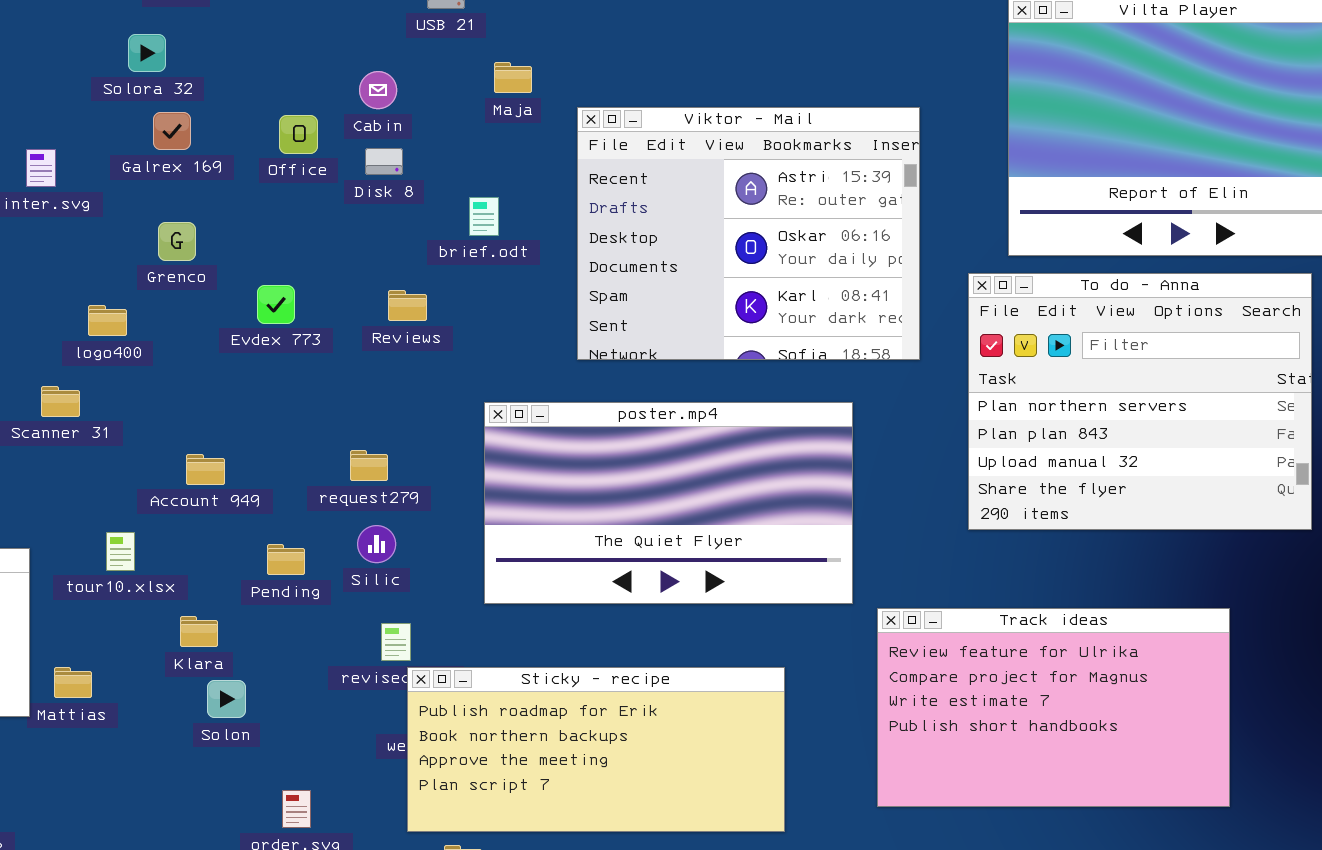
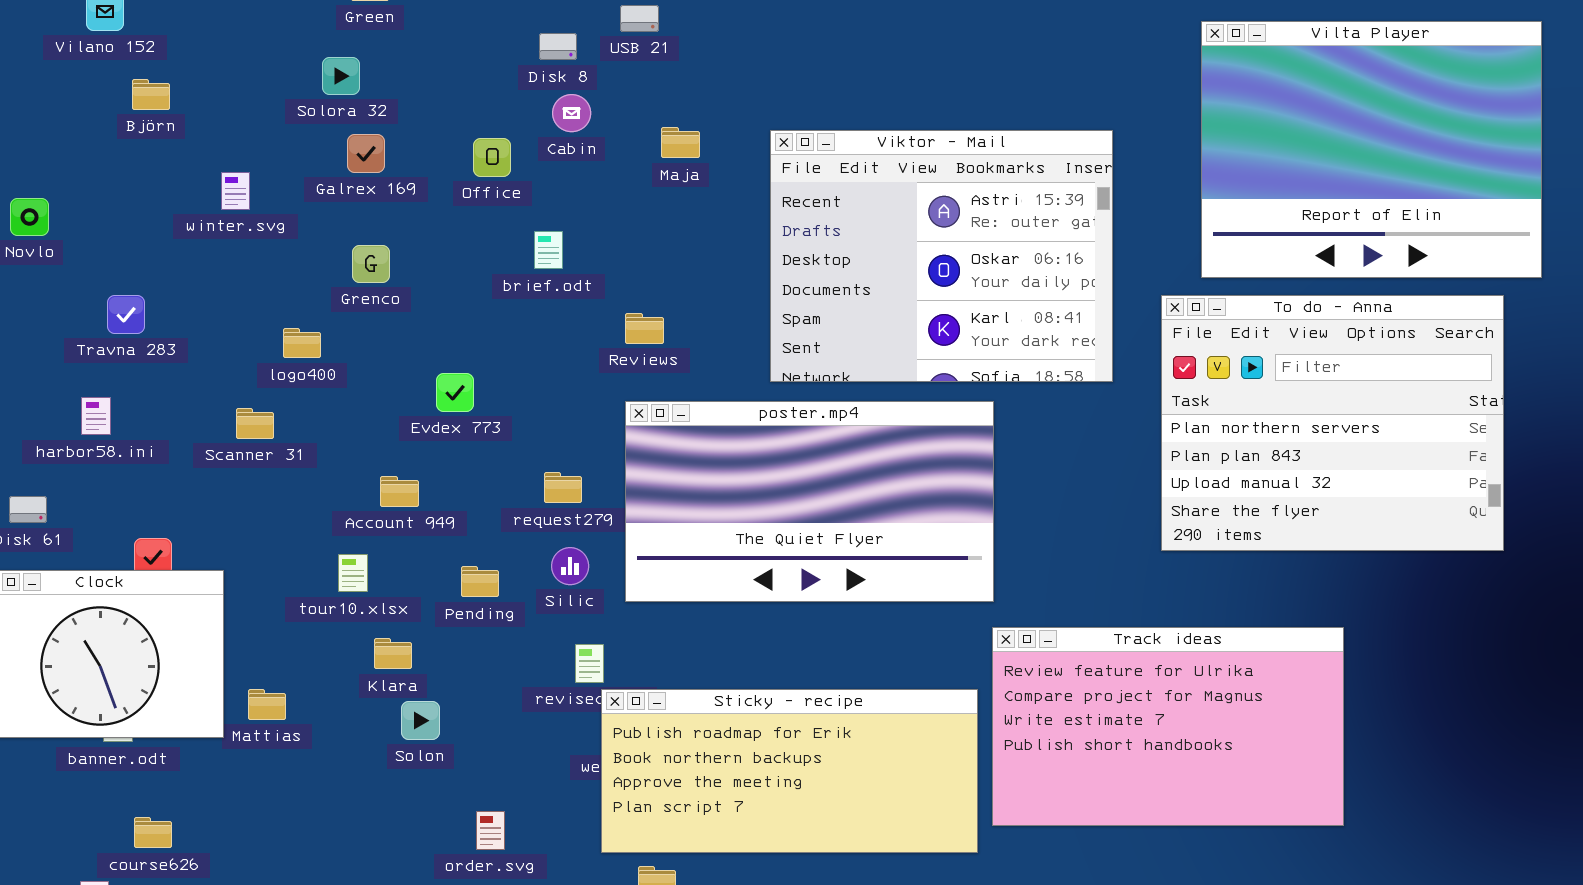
Maja: [494,62,532,93] -> [661,127,700,158], moved
Disk 8: [365,148,403,175] -> [539,33,577,60], moved
brief.odt: [469,197,499,236] -> [534,231,563,269], moved
Evdex 773: [257,285,295,324] -> [436,373,474,412], moved
Reviews: [388,290,427,321] -> [625,313,664,344], moved
poster.mp4: [484,402,853,604] -> [625,401,994,602], moved
tour10.xlsx: [106,532,135,571] -> [338,554,368,592], moved
Track ideas: [877,608,1230,807] -> [992,627,1344,826], moved

